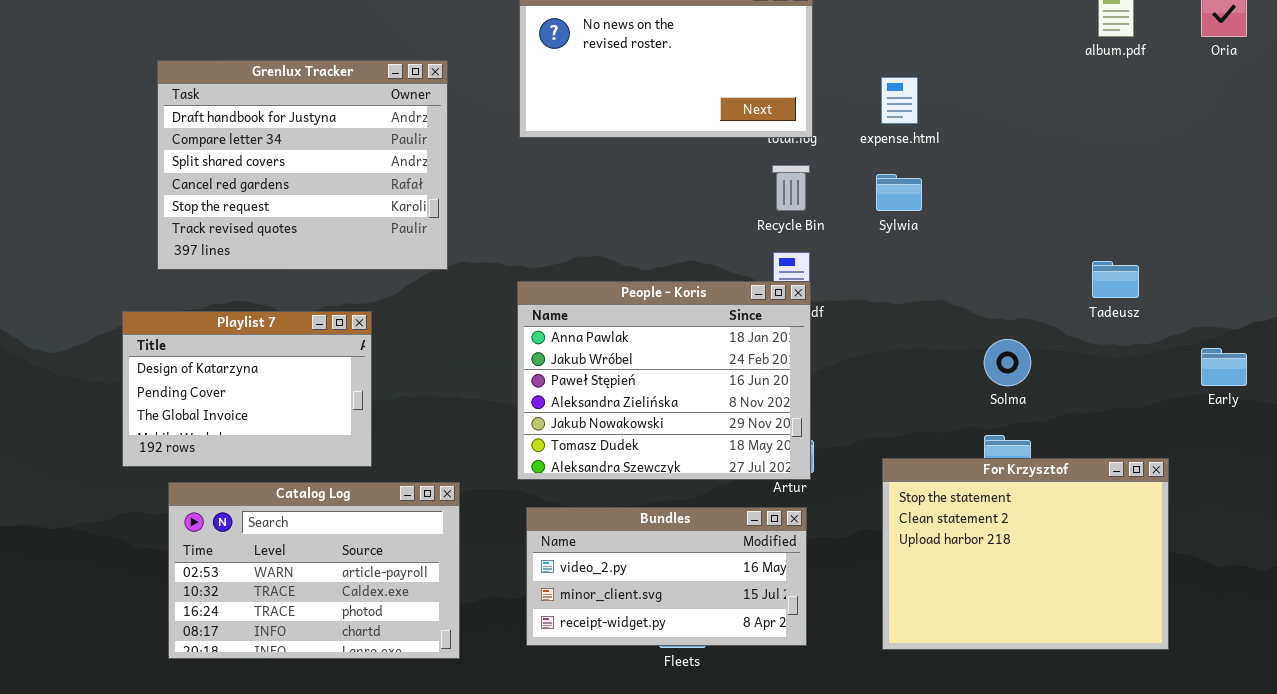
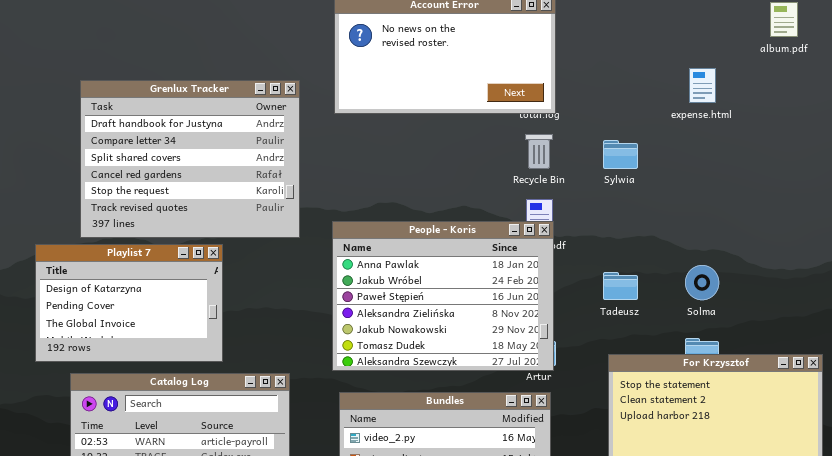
Grenlux Tracker: [157,60,448,270] -> [80,80,300,238], moved
expense.html: [881,77,918,124] -> [689,68,716,103], moved
Tadeusz: [1092,261,1139,298] -> [603,272,638,300], moved

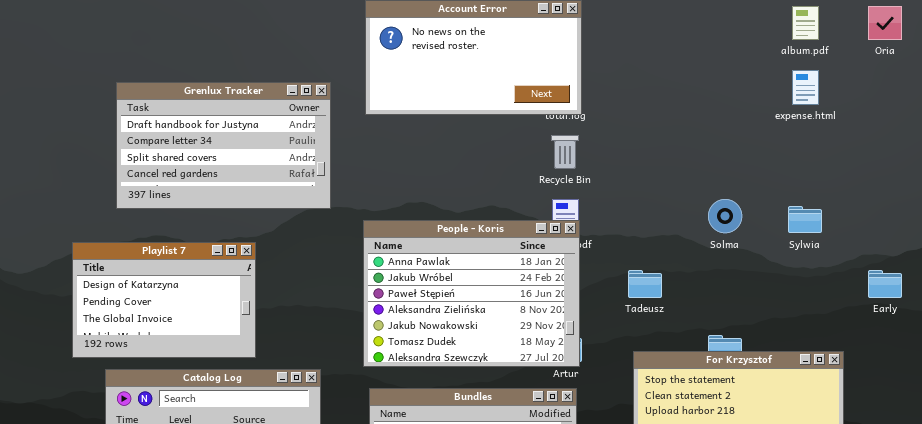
expense.html: [689,68,716,103] -> [792,70,819,105], moved
Grenlux Tracker: [80,80,300,238] -> [116,82,331,209], resized
Sylwia: [603,140,638,169] -> [788,206,822,233], moved
Solma: [685,265,719,300] -> [708,199,742,233], moved

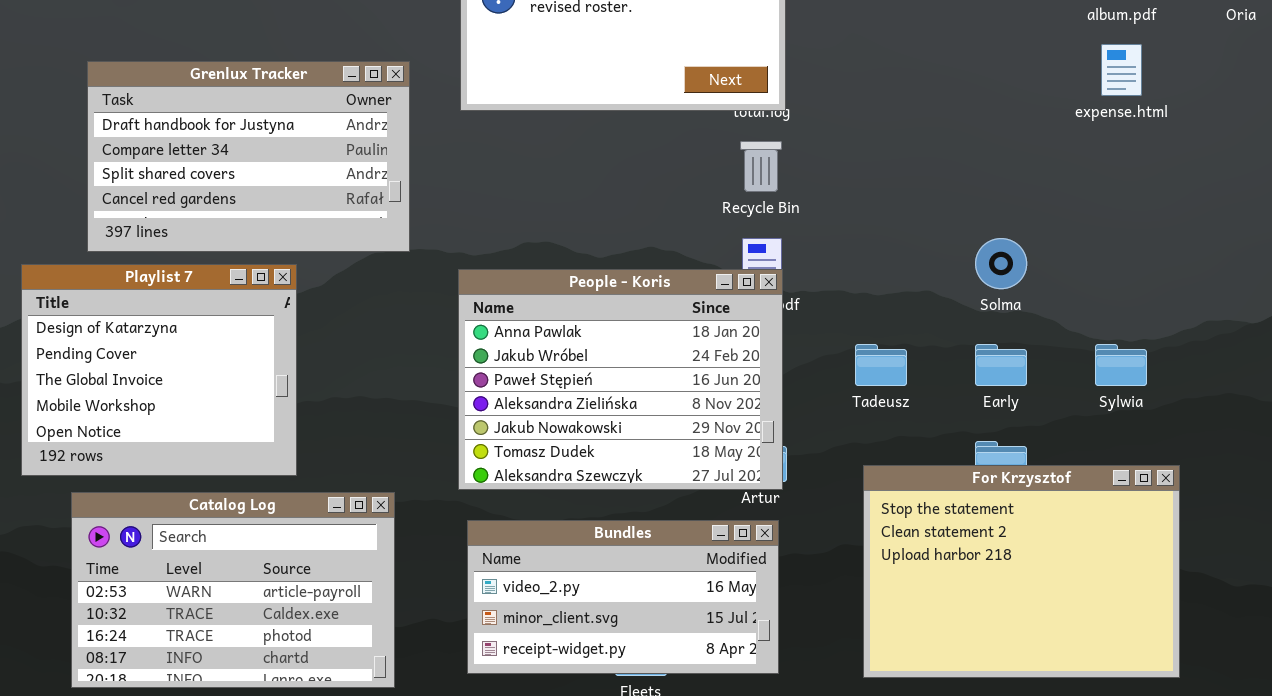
Sylwia: [788,206,822,233] -> [1095,344,1147,386], moved
Playlist 7: [72,242,256,358] -> [21,264,297,476], resized
Early: [868,270,902,298] -> [975,344,1027,386], moved

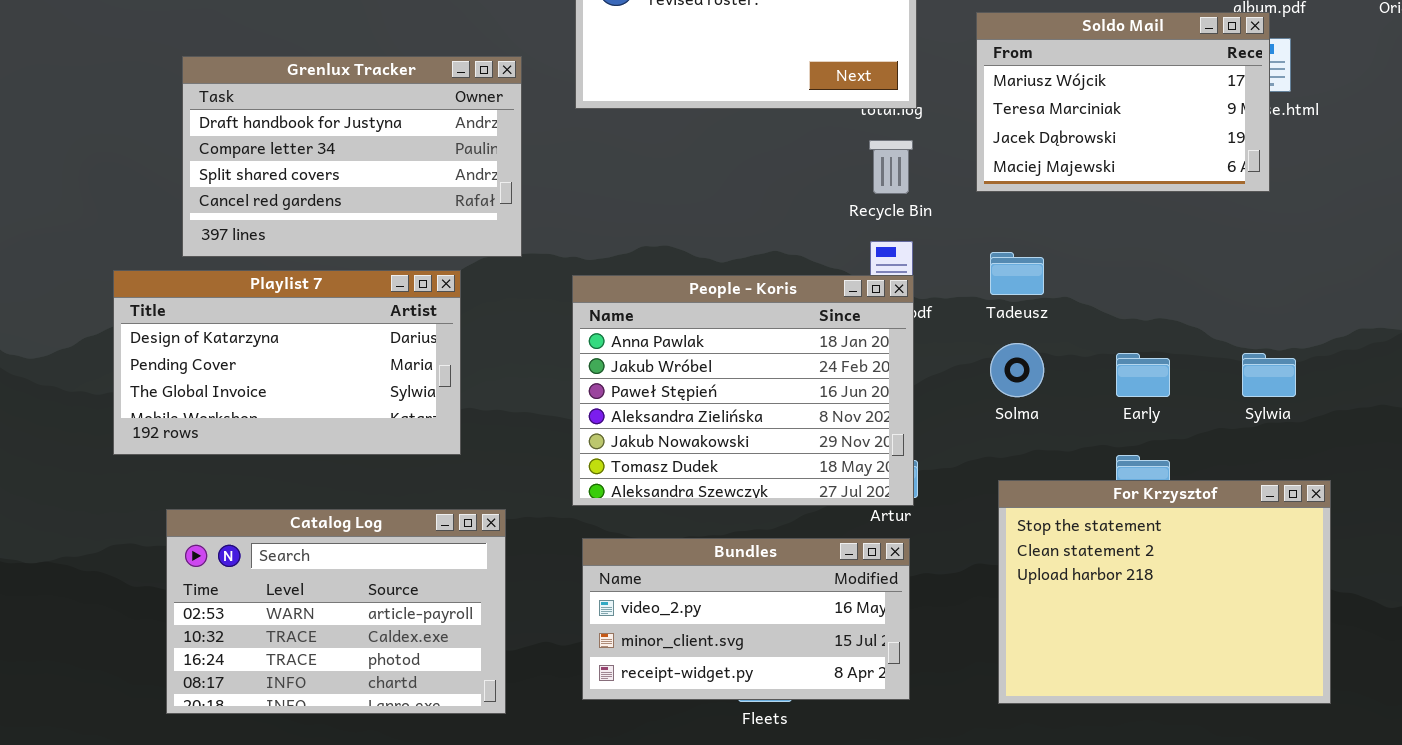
Soldo Mail: none -> [976,12,1270,192], opened
Solma: [975,238,1027,289] -> [990,343,1044,397], moved
Playlist 7: [21,264,297,476] -> [113,270,461,455], resized
Tadeusz: [855,344,907,386] -> [990,252,1044,295], moved

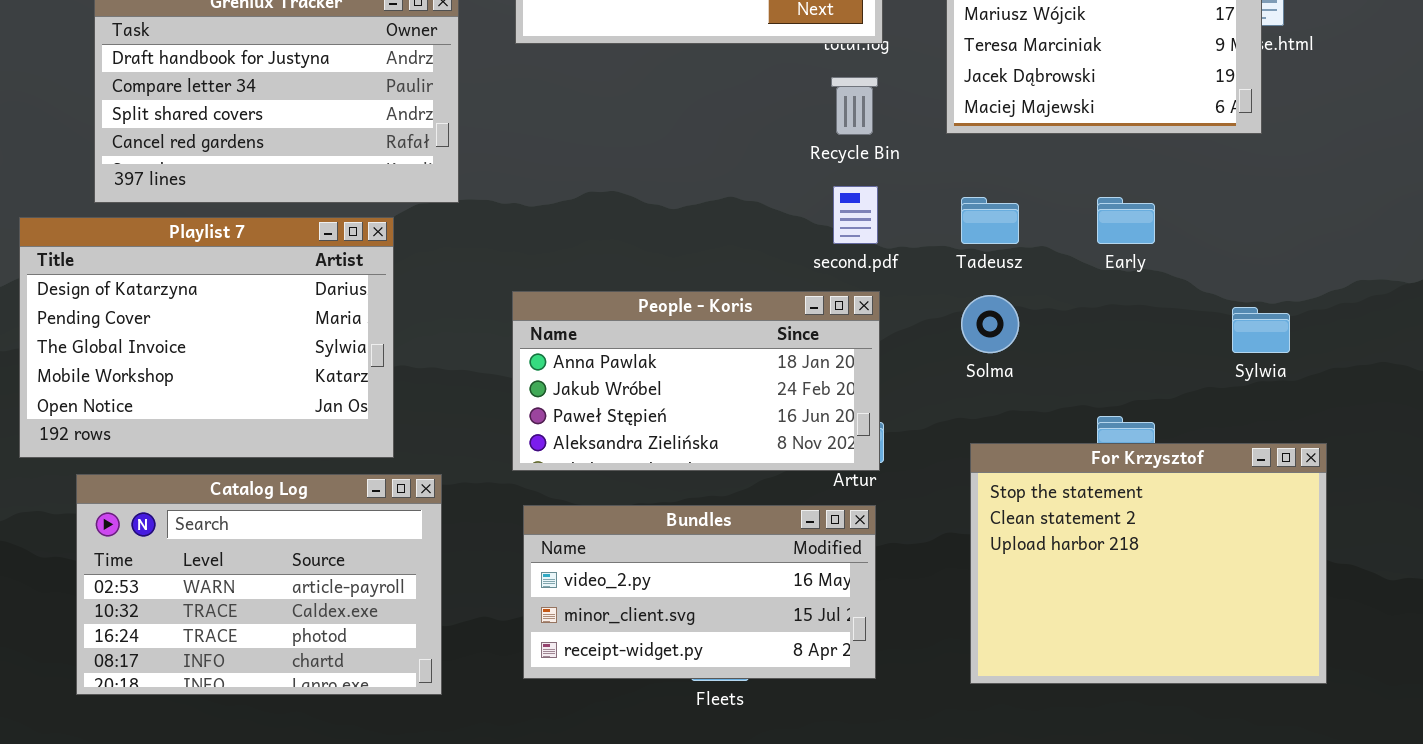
Playlist 7: [113,270,461,455] -> [19,217,394,458], resized
People - Koris: [572,275,914,506] -> [512,291,880,471], resized
Early: [1116,353,1170,397] -> [1097,197,1155,244], moved

